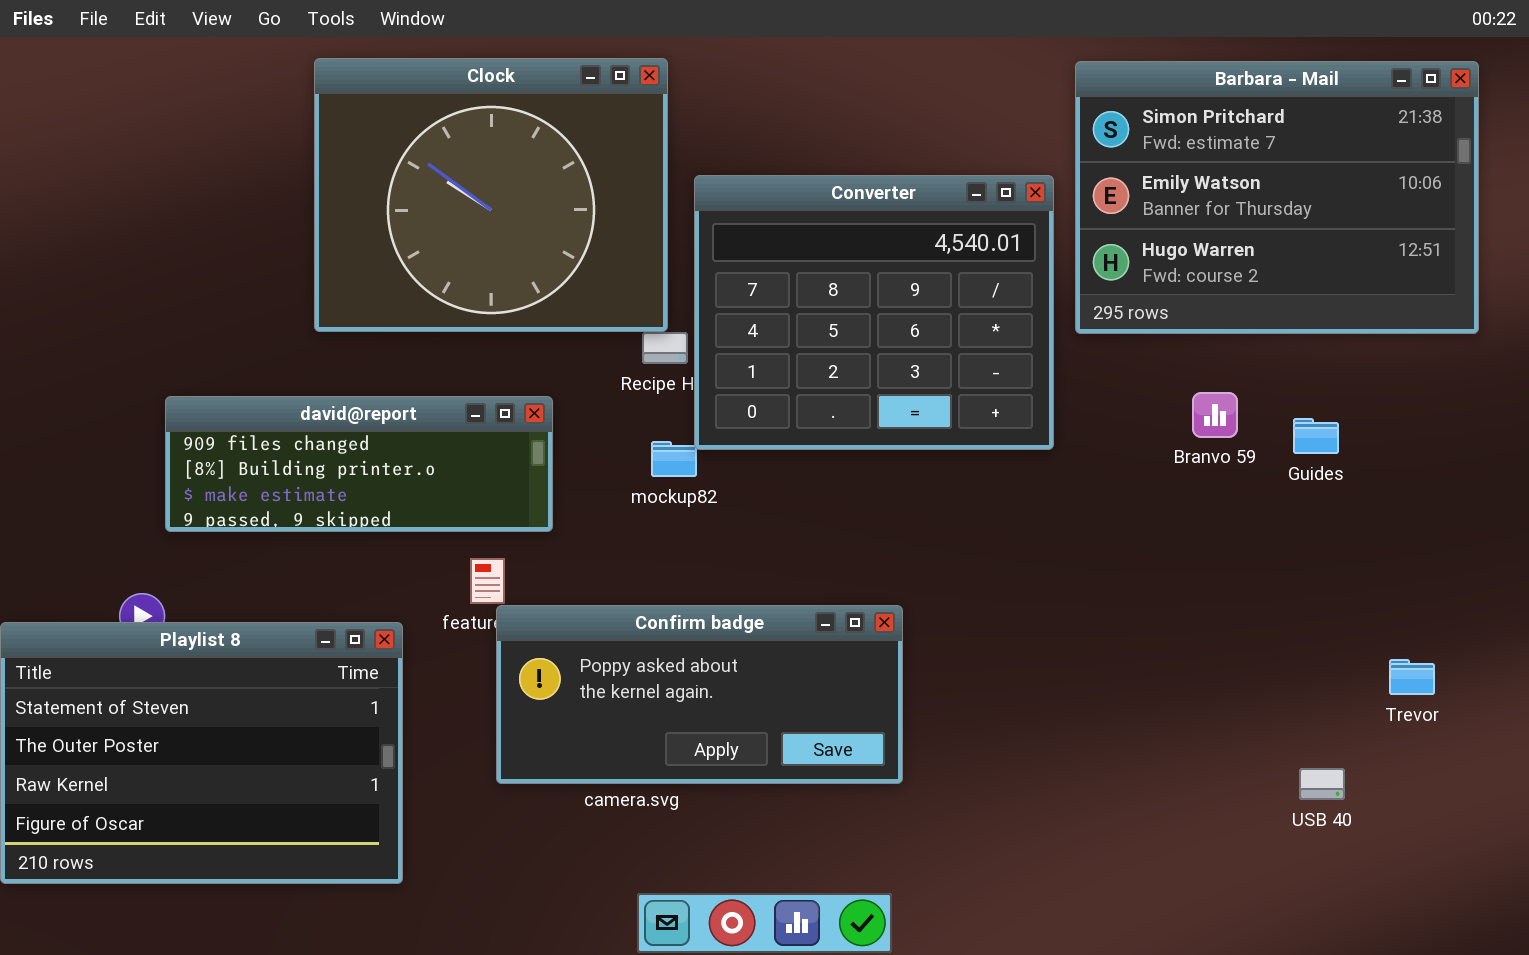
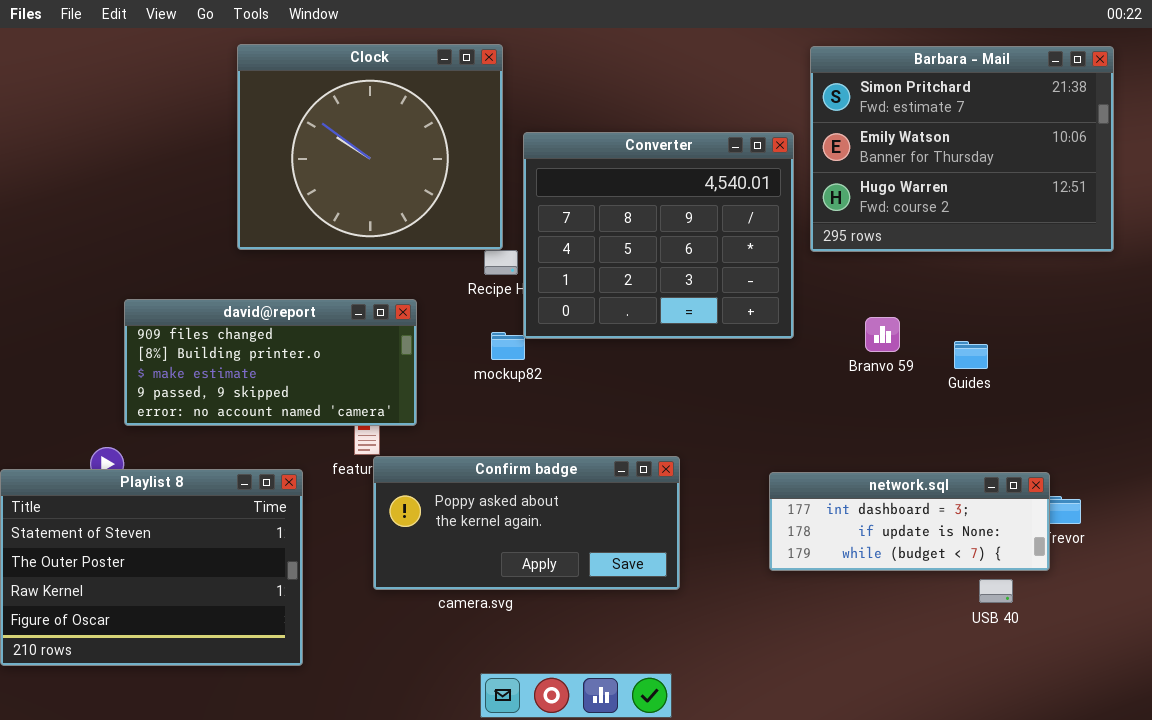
Branvo 59: [1192,392,1238,438] -> [865,317,900,352], moved
david@report: [165,396,553,532] -> [124,299,417,426], resized
Guides: [1293,418,1339,454] -> [954,341,988,369], moved
network.sql: none -> [769,472,1050,571], opened

